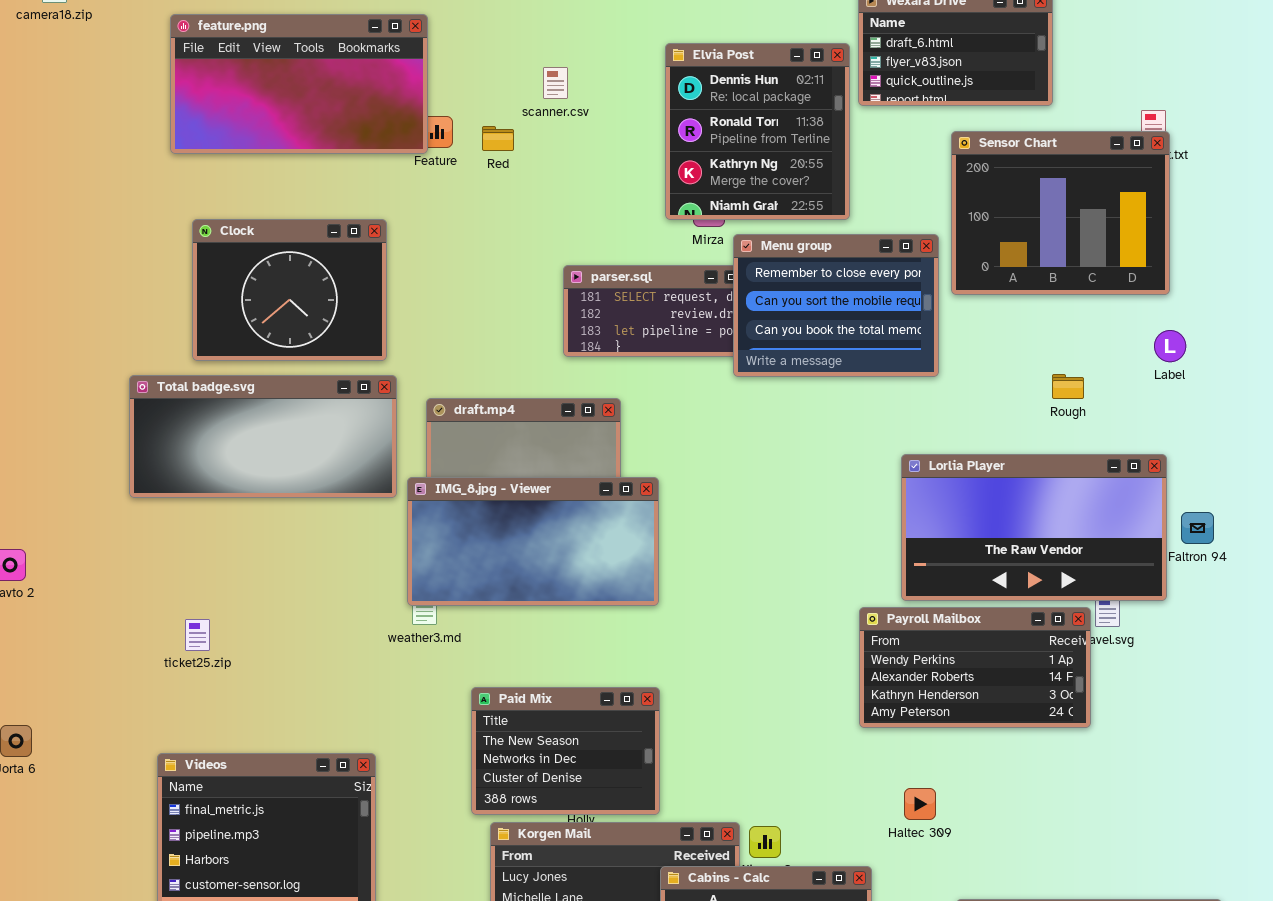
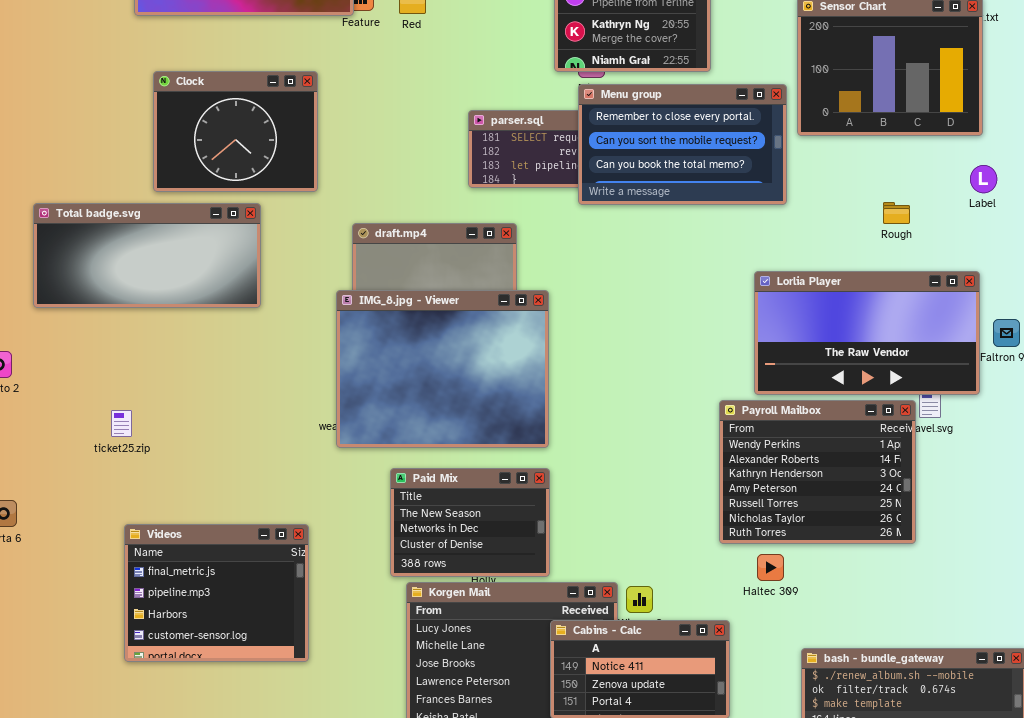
Menu group: [733,234,939,377] -> [578,84,787,205], resized
Total badge.svg: [129,375,397,498] -> [33,203,261,308], moved
IMG_8.jpg - Viewer: [407,477,659,606] -> [336,290,549,448], resized
Payroll Mailbox: [859,607,1091,728] -> [719,400,916,544], resized
ticket25.zip: [185,619,210,651] -> [111,410,132,437], moved

